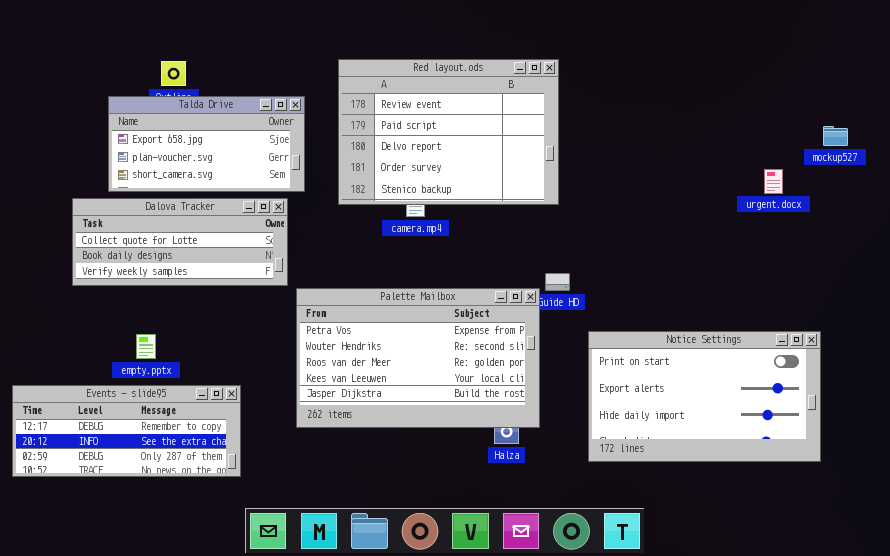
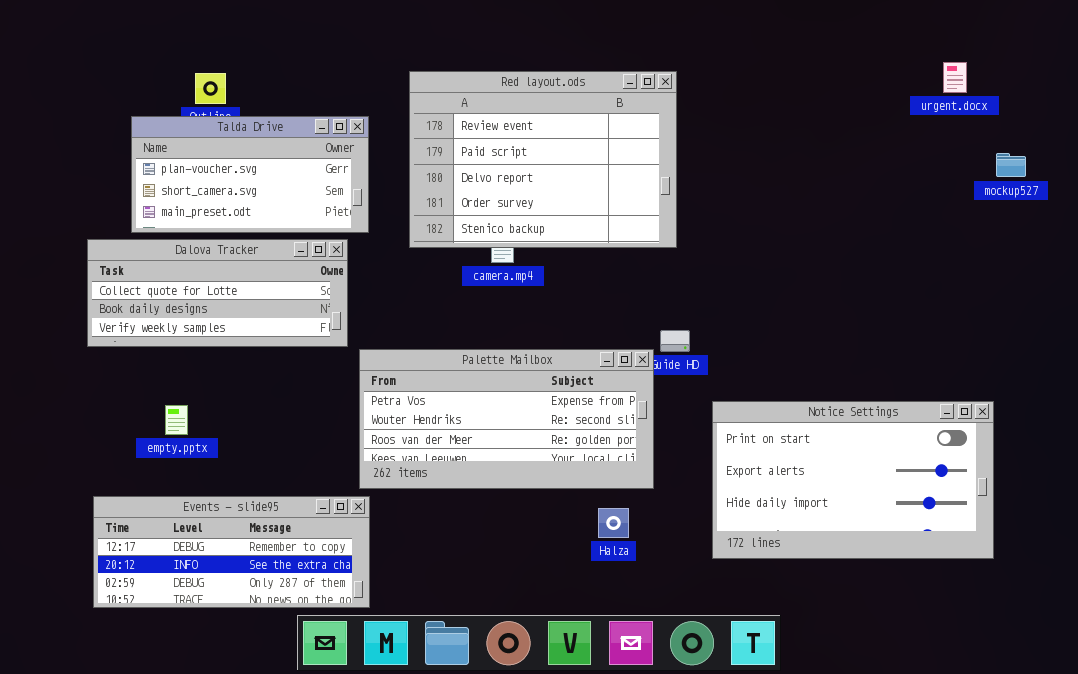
Talda Drive: [108,96,305,192] -> [131,116,369,233], scrolled down 1 row
urgent.docx: [764,169,783,194] -> [943,62,967,93], moved
Palette Mailbox: [296,288,540,428] -> [359,349,654,489], resized
Events - slide95: [12,385,241,477] -> [93,496,370,608], moved

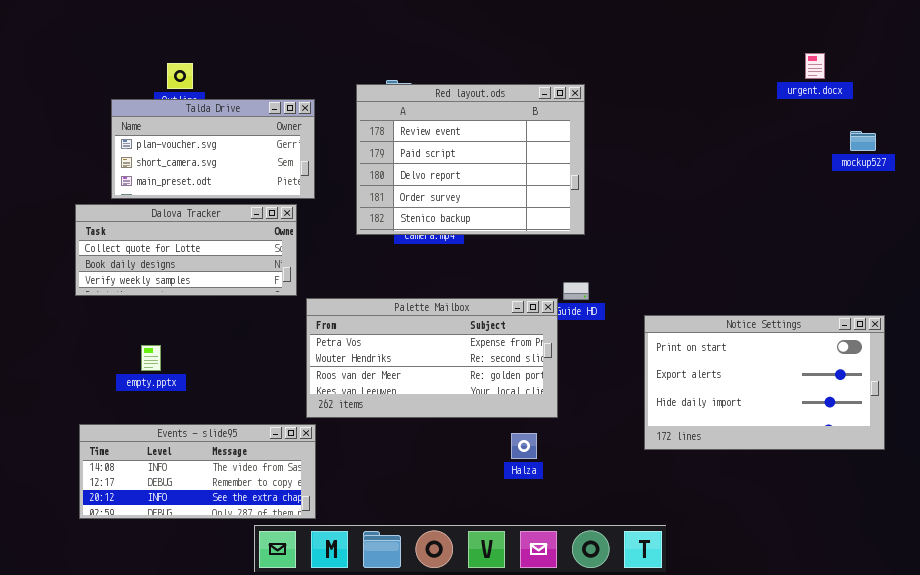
Red layout.ods: [409,71,677,248] -> [356,84,585,235], moved
Notice Settings: [712,401,994,559] -> [644,315,885,450], moved
Events - slide95: [93,496,370,608] -> [79,424,316,519], scrolled up 1 row

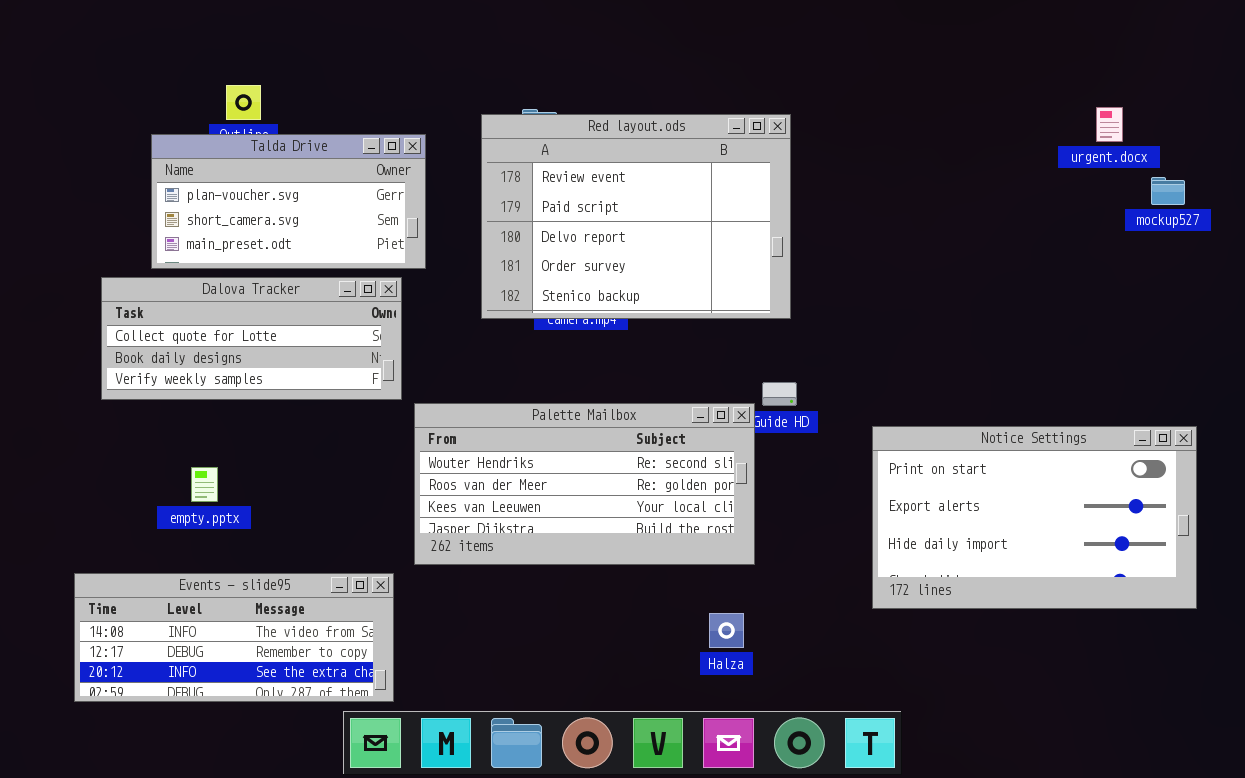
urgent.docx: [805,53,825,79] -> [1096,107,1123,142], moved
Palette Mailbox: [306,298,558,418] -> [414,403,755,565], scrolled down 1 row
Events - slide95: [79,424,316,519] -> [74,573,394,702], moved
Halza: [511,433,537,459] -> [709,613,744,648], moved

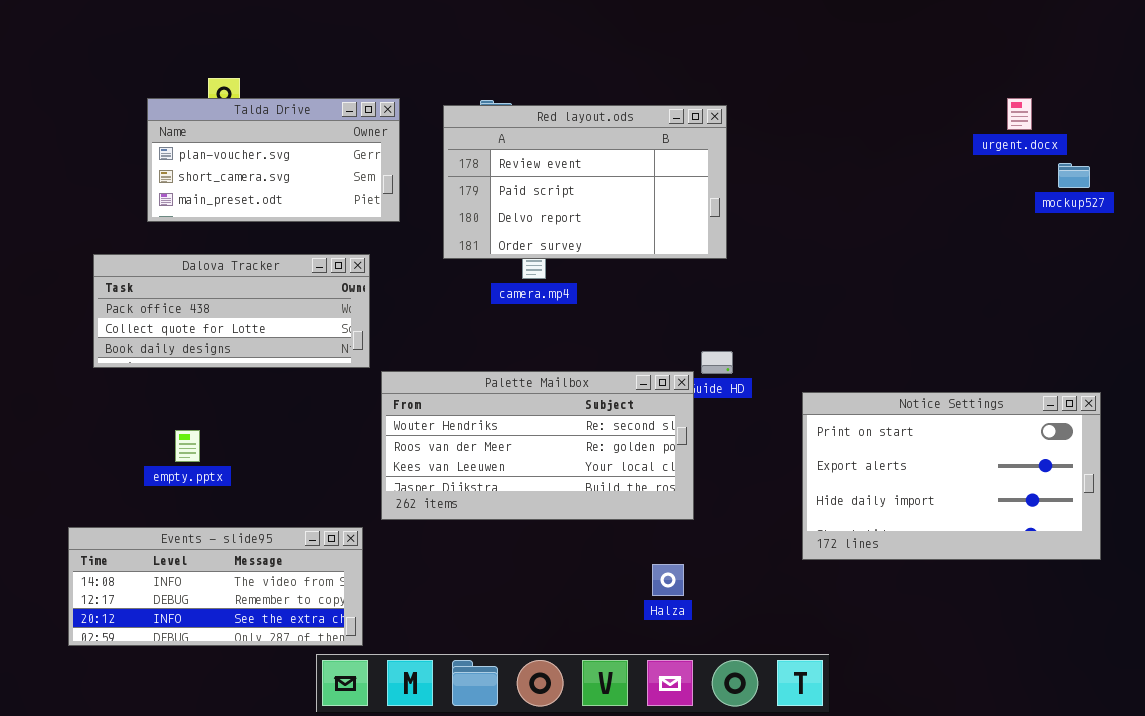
Red layout.ods: [481,114,791,319] -> [443,105,727,259], resized
Talda Drive: [151,134,426,269] -> [147,98,400,222], moved
Dalova Tracker: [101,277,402,400] -> [93,254,370,368], scrolled up 1 row

